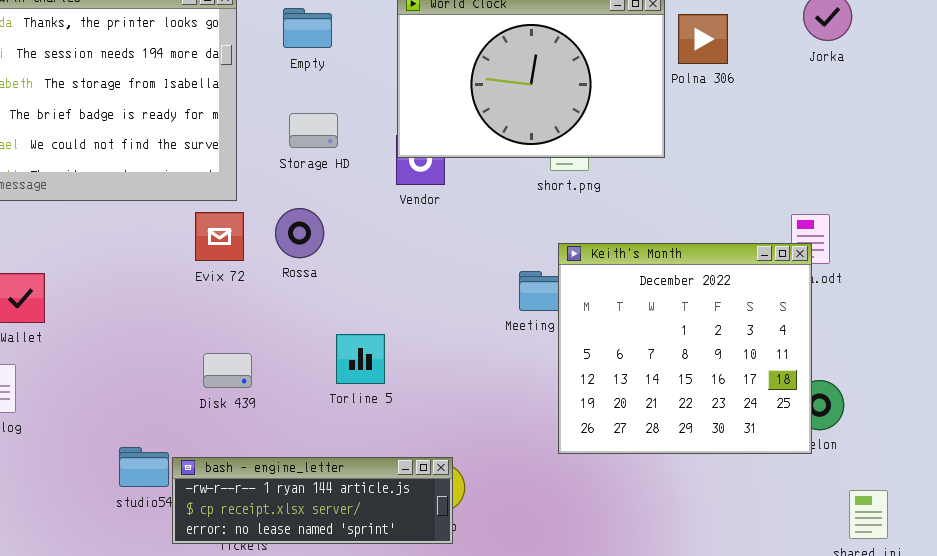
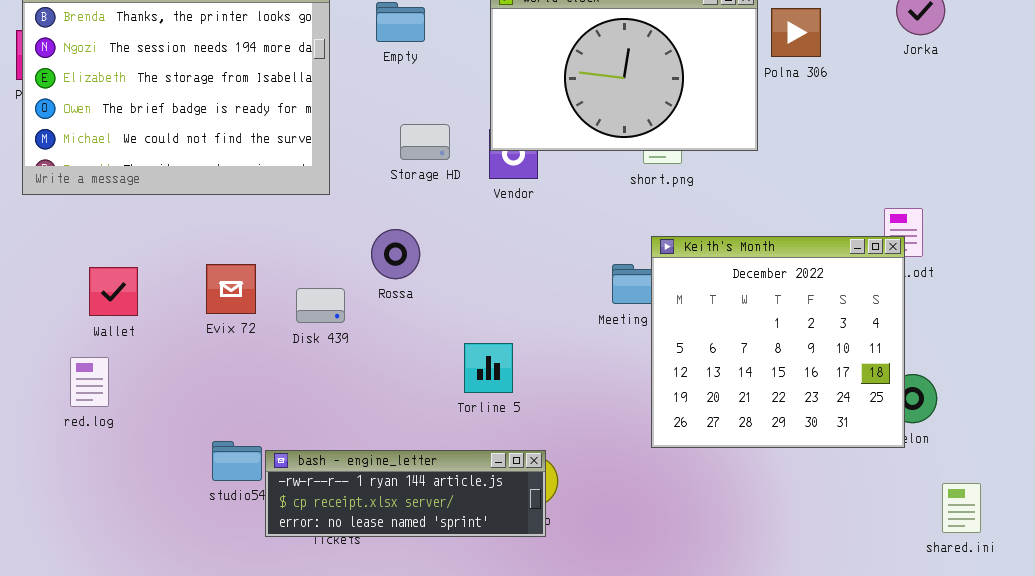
Storage HD: [289,113,338,148] -> [400,124,450,160], moved
Rossa: [275,208,324,258] -> [371,229,420,279], moved
Evix 72: [195,212,244,261] -> [206,264,256,314], moved
Torline 5: [336,334,385,384] -> [464,343,513,393], moved
Disk 439: [203,353,252,388] -> [296,288,345,323], moved

